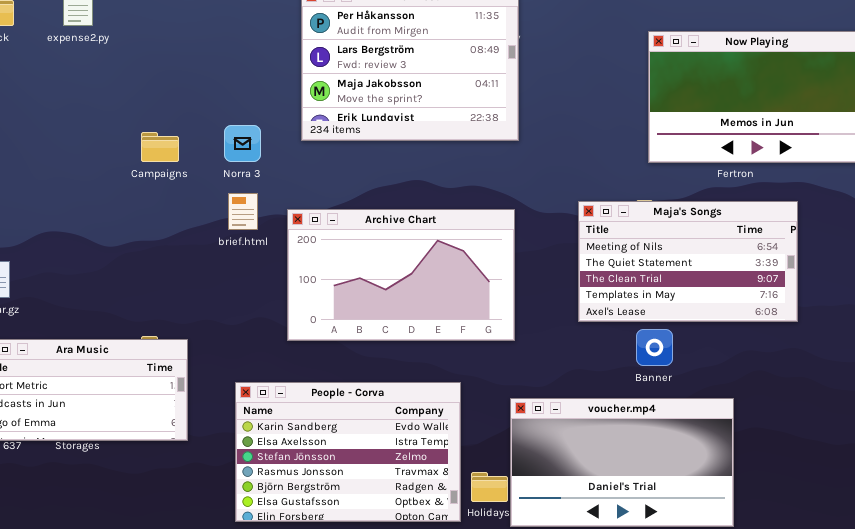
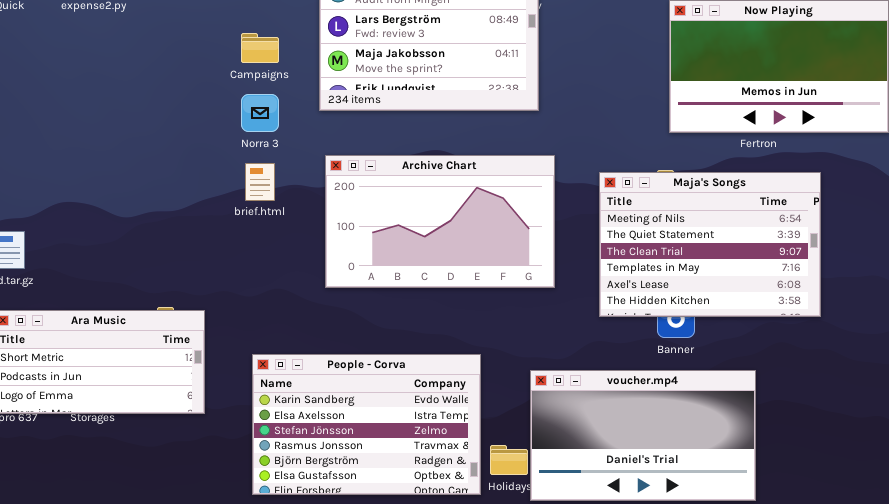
Campaigns: [141,132,179,162] -> [241,33,279,63], moved
Maja's Songs: [578,201,798,322] -> [599,172,821,317], resized
Archive Chart: [287,209,515,341] -> [325,155,555,288], moved

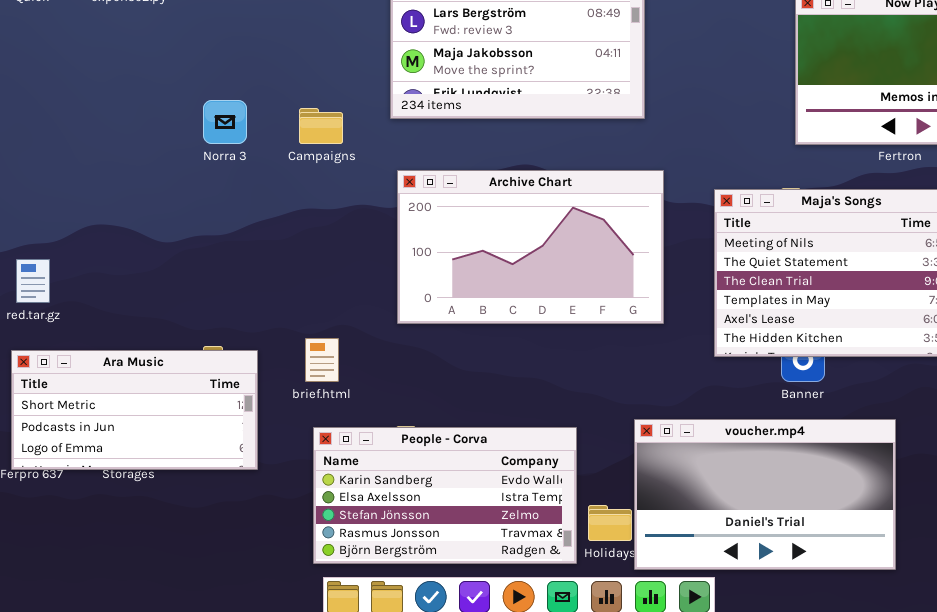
Campaigns: [241,33,279,63] -> [299,108,343,144], moved
Norra 3: [241,94,279,132] -> [203,100,247,144], moved
brief.html: [245,163,275,201] -> [305,338,339,382], moved
People - Corva: [252,354,481,495] -> [313,427,577,564], resized

